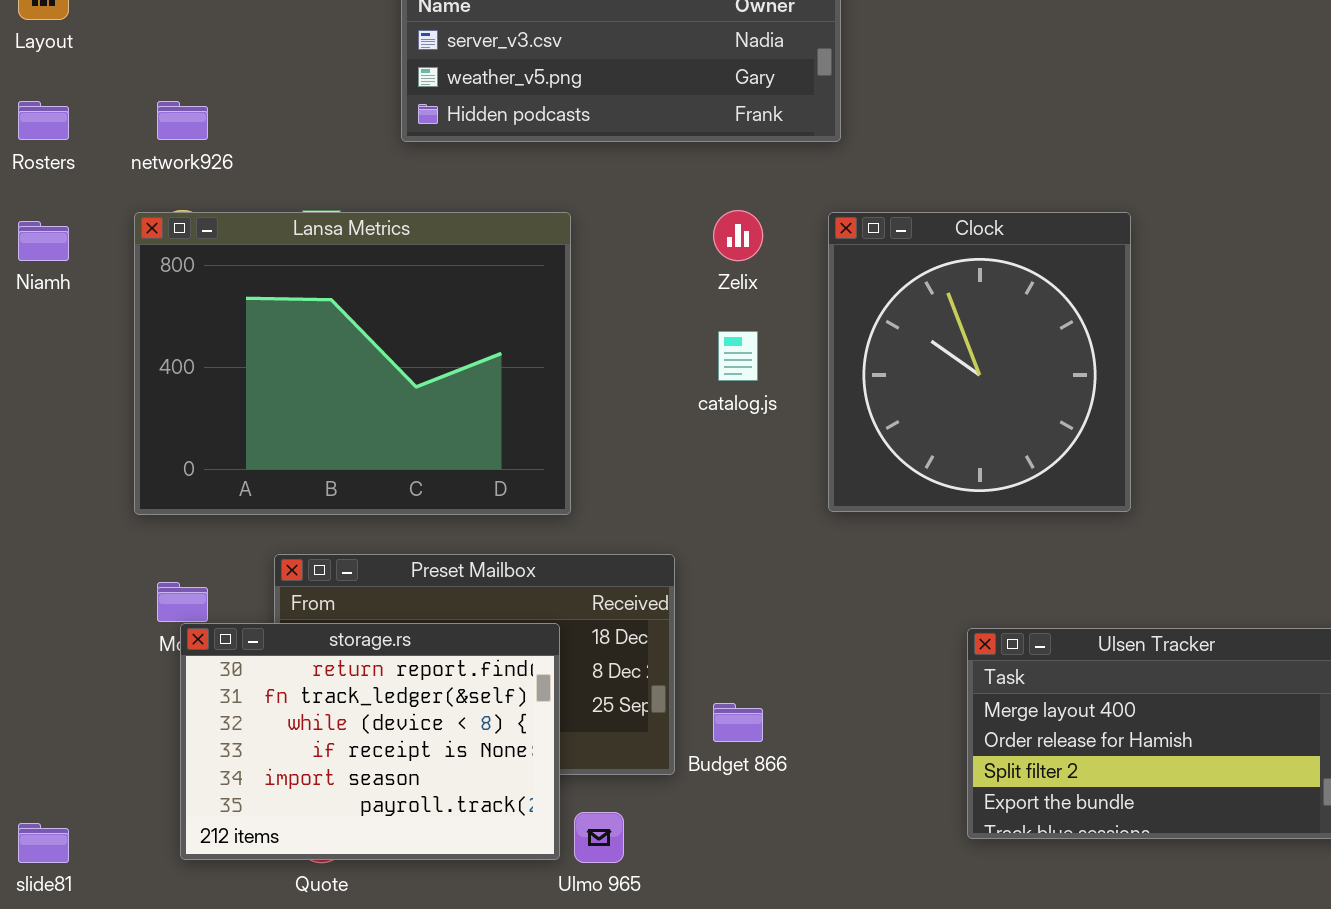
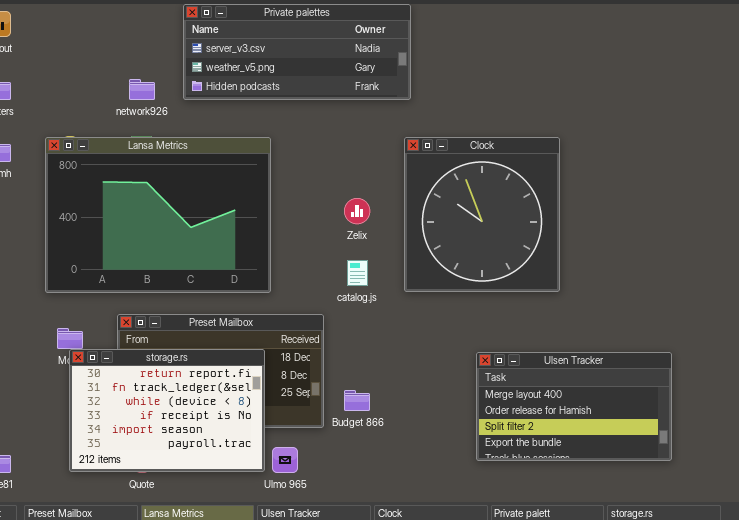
network926: [157,101,208,140] -> [129,79,155,100], moved
Zelix: [713,210,763,261] -> [344,198,370,224], moved
catalog.js: [718,331,758,381] -> [347,260,368,286], moved

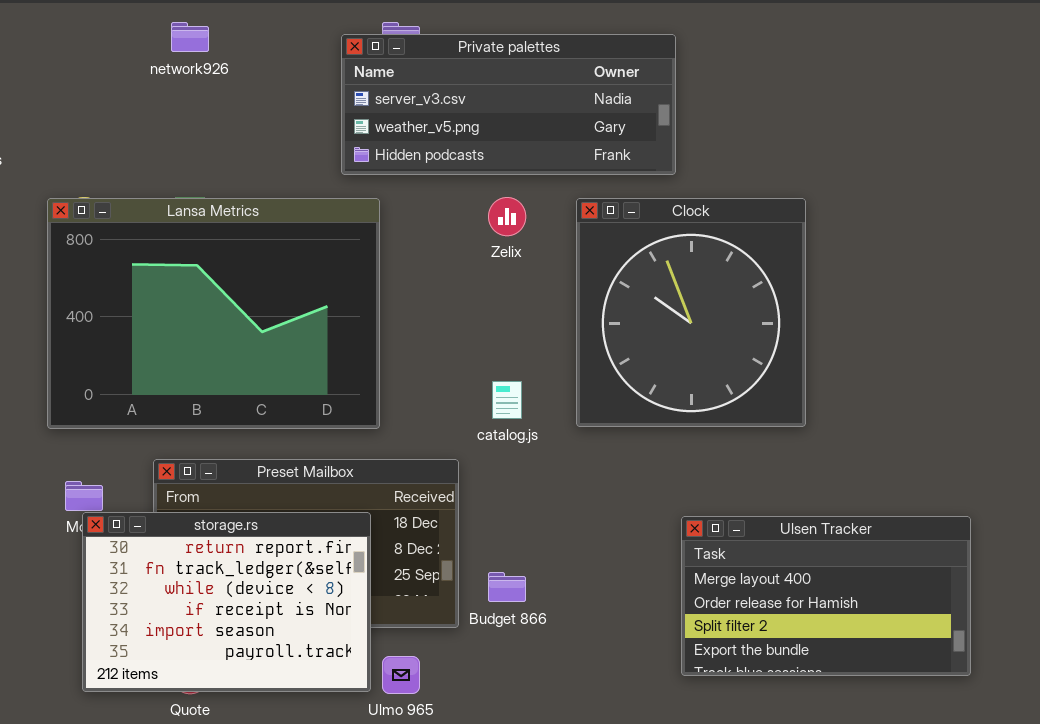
Private palettes: [183,4,411,100] -> [341,34,676,175], moved
network926: [129,79,155,100] -> [171,22,209,52], moved
Zelix: [344,198,370,224] -> [488,197,526,236], moved

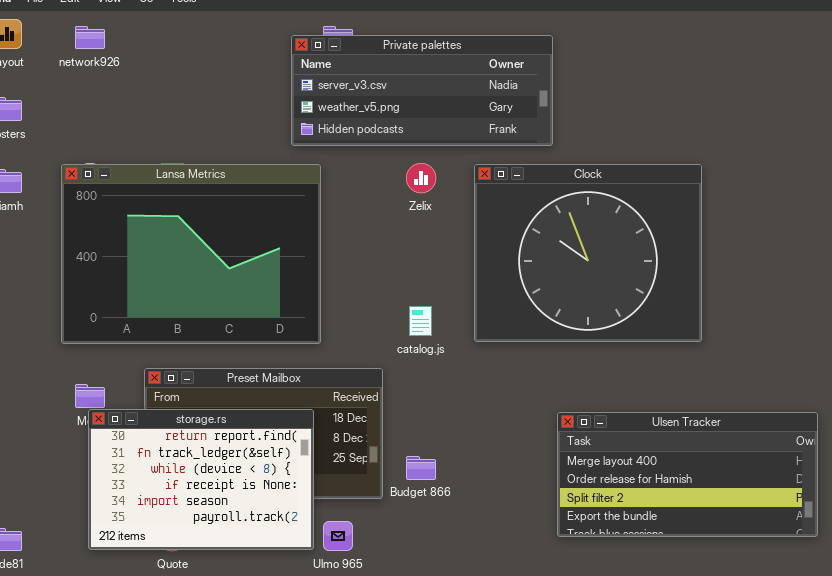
network926: [171,22,209,52] -> [75,26,105,49], moved
Clock: [576,198,806,427] -> [474,164,702,342], resized
Ulsen Tracker: [681,516,971,676] -> [557,412,818,537], resized

